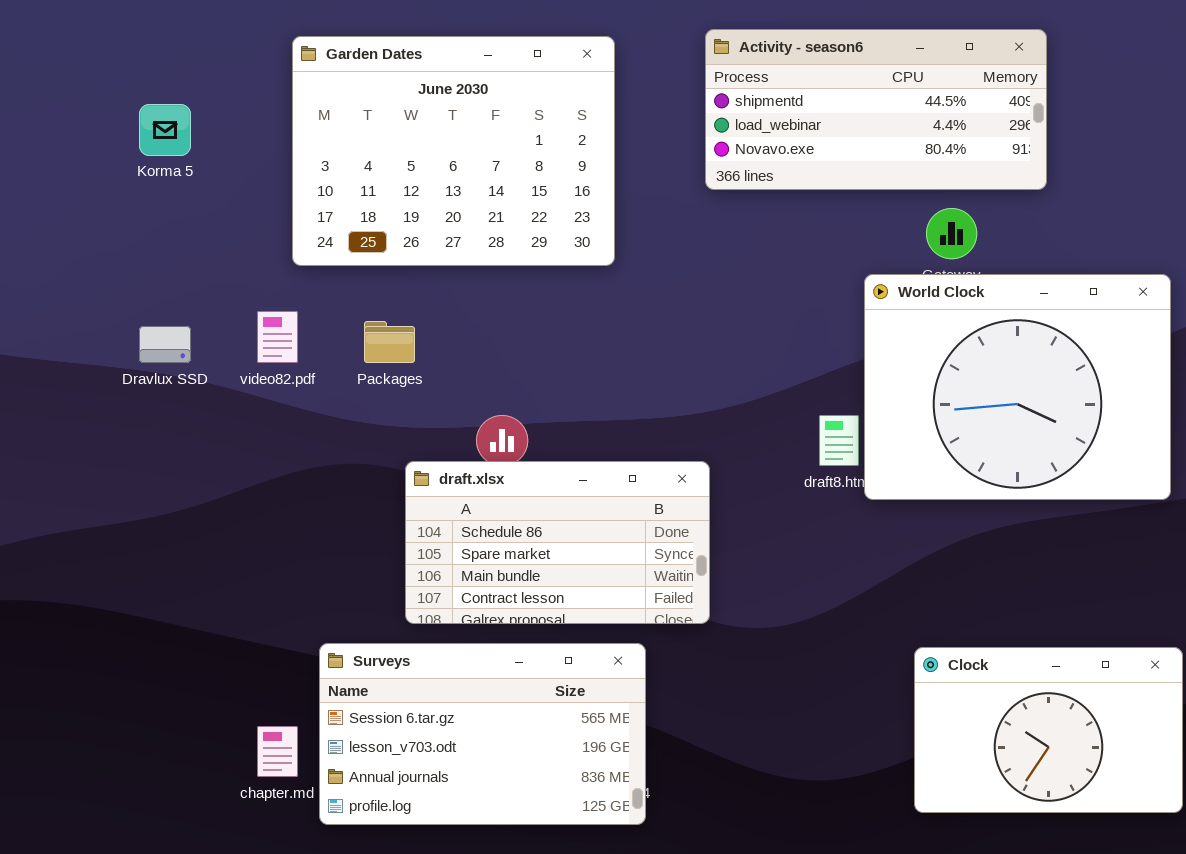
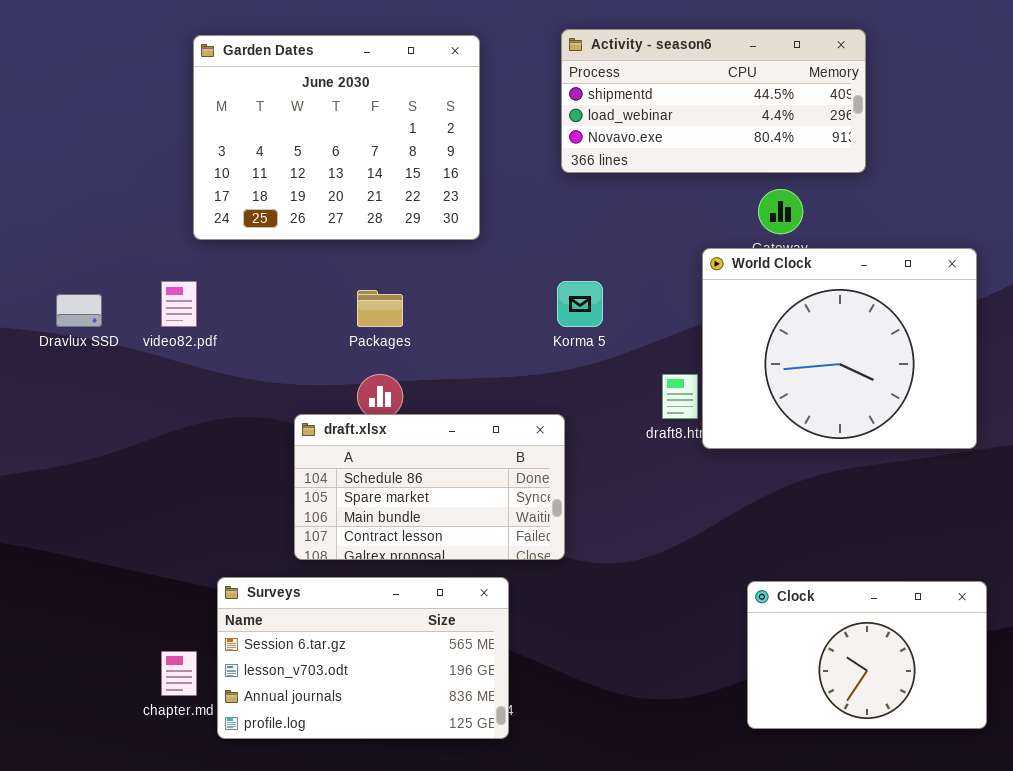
Korma 5: [139,104,191,156] -> [557,281,603,327], moved
Packages: [364,321,415,363] -> [357,290,403,327], moved

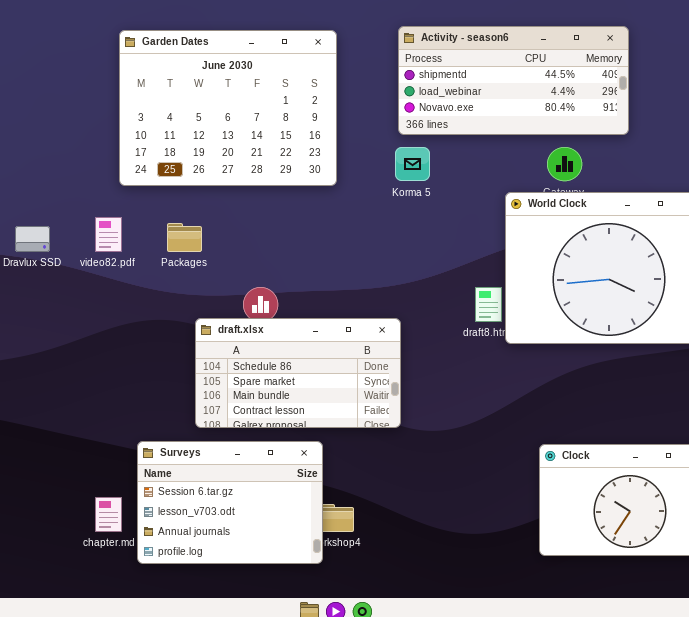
Korma 5: [557,281,603,327] -> [395,147,430,181], moved
Packages: [357,290,403,327] -> [167,223,202,252], moved
Surveys: [217,577,509,739] -> [137,441,323,564], resized

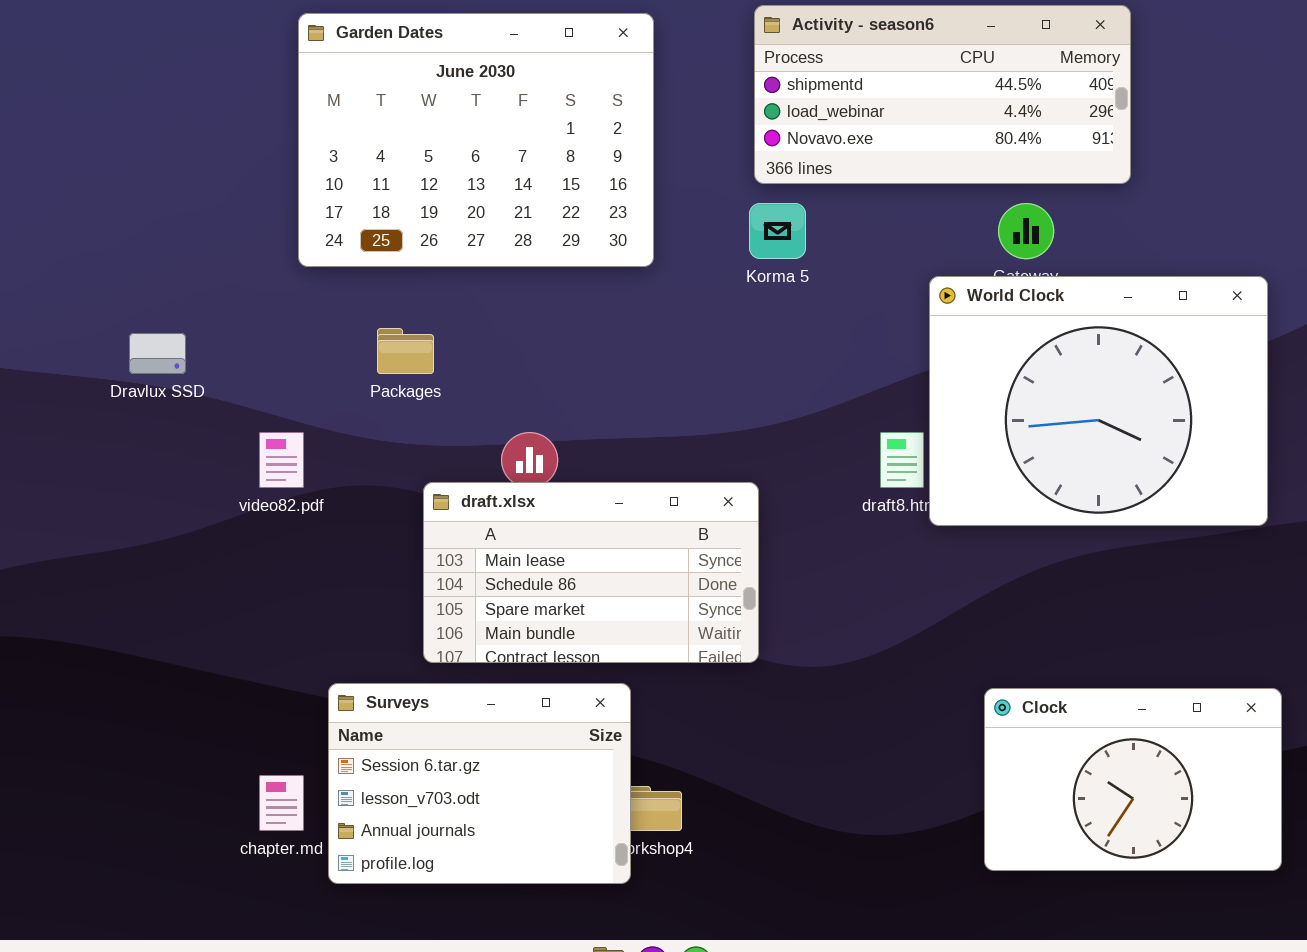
video82.pdf: [95,217,122,252] -> [259,432,304,488], moved
draft.xlsx: [195,318,401,428] -> [423,482,759,663], scrolled up 1 row

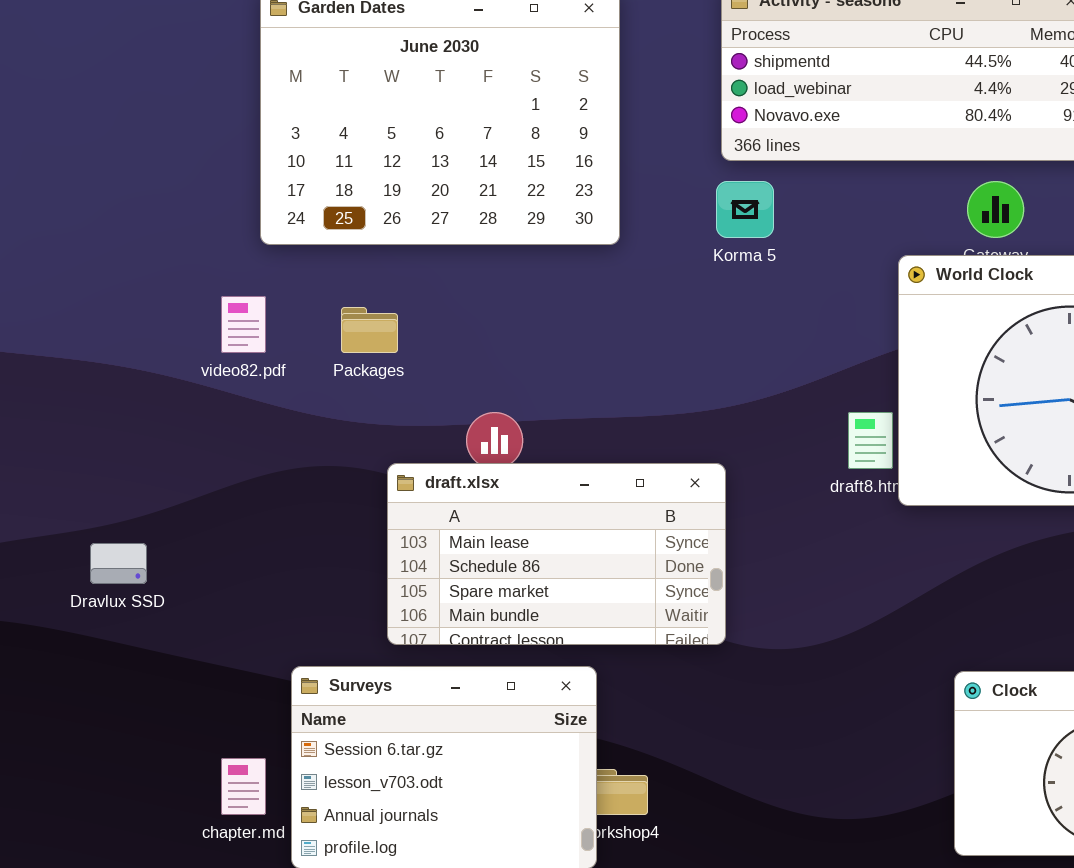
Dravlux SSD: [129,333,186,374] -> [90,543,147,584], moved
video82.pdf: [259,432,304,488] -> [221,296,266,353], moved

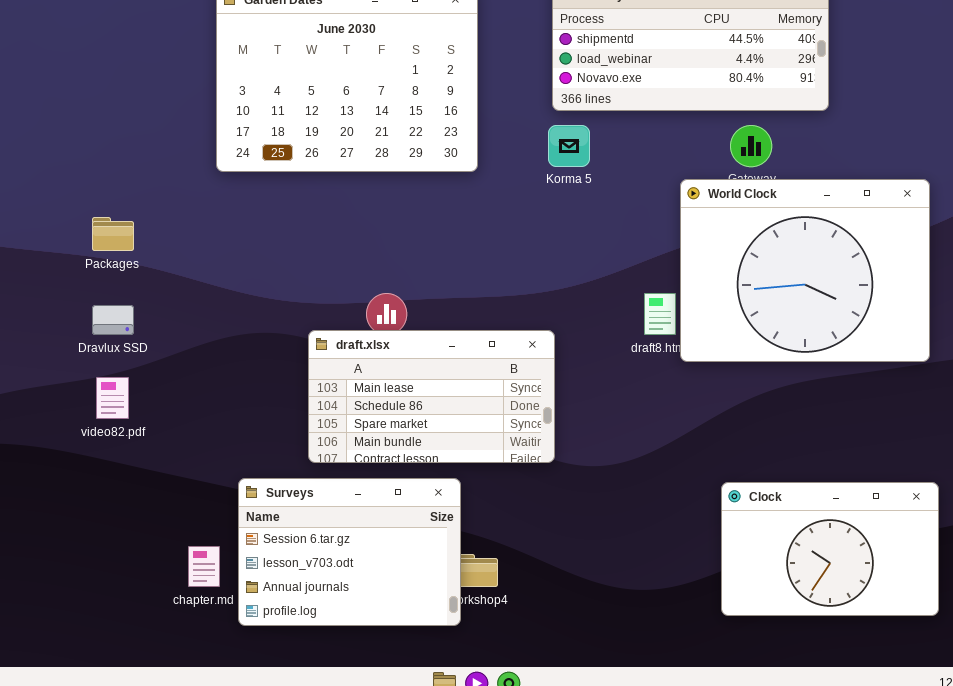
video82.pdf: [221,296,266,353] -> [96,377,129,419], moved
Packages: [341,307,398,353] -> [92,217,134,251], moved
Dravlux SSD: [90,543,147,584] -> [92,305,134,335], moved

